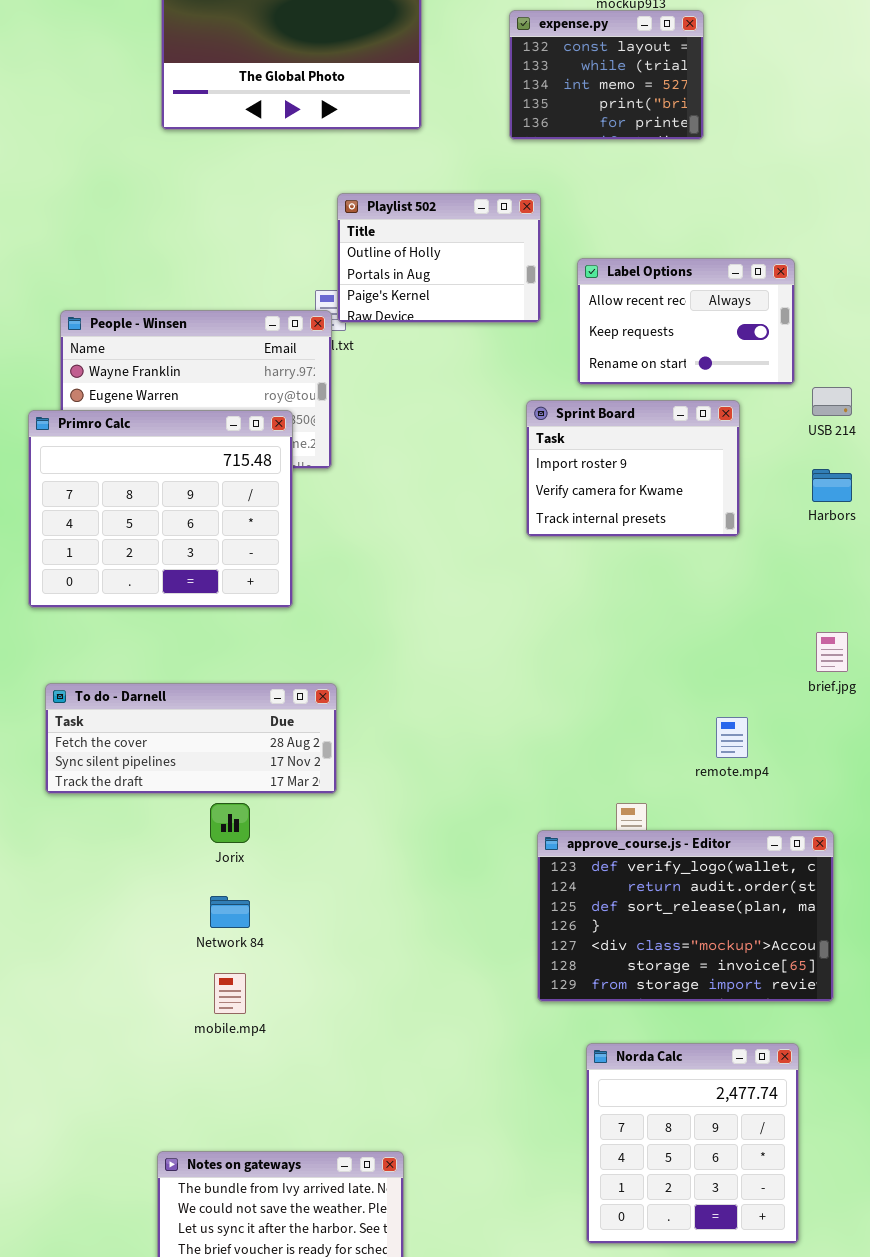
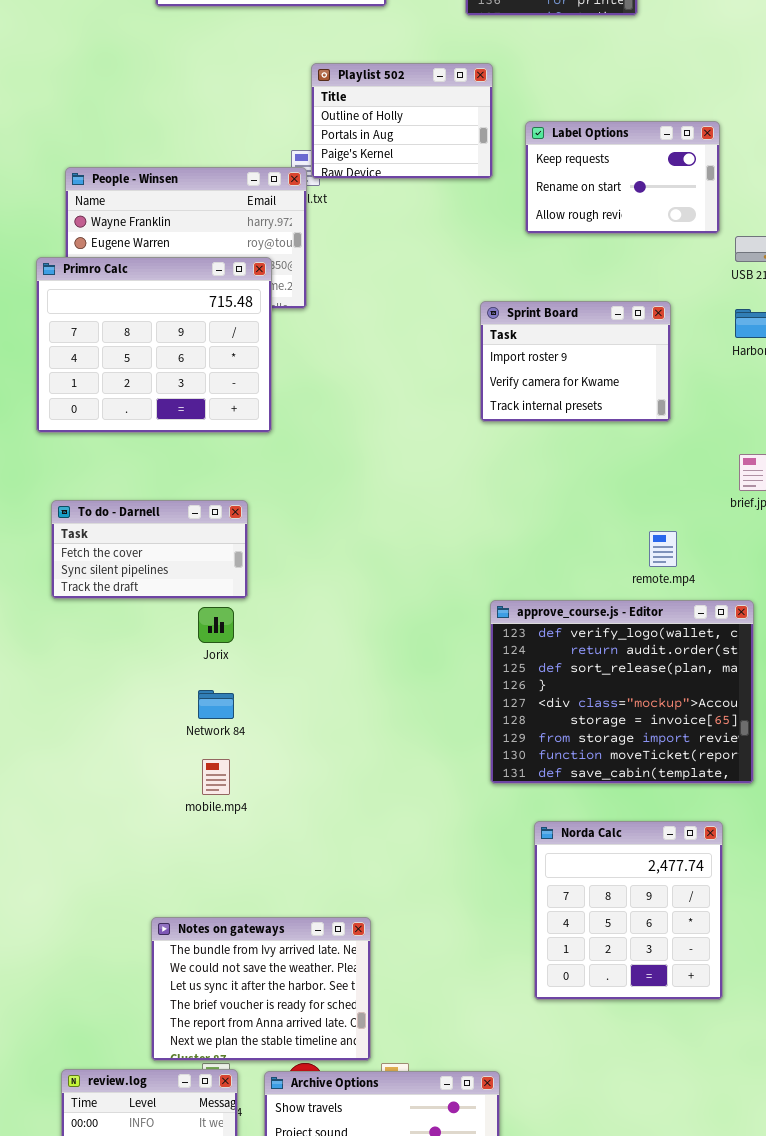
Label Options: [577,258,795,385] -> [525,121,720,234], scrolled down 1 row
Sprint Board: [526,400,740,537] -> [480,301,671,422], moved
To do - Darnell: [45,683,337,794] -> [51,500,248,599], resized
approve_course.js - Editor: [537,830,834,1002] -> [490,600,754,784], resized

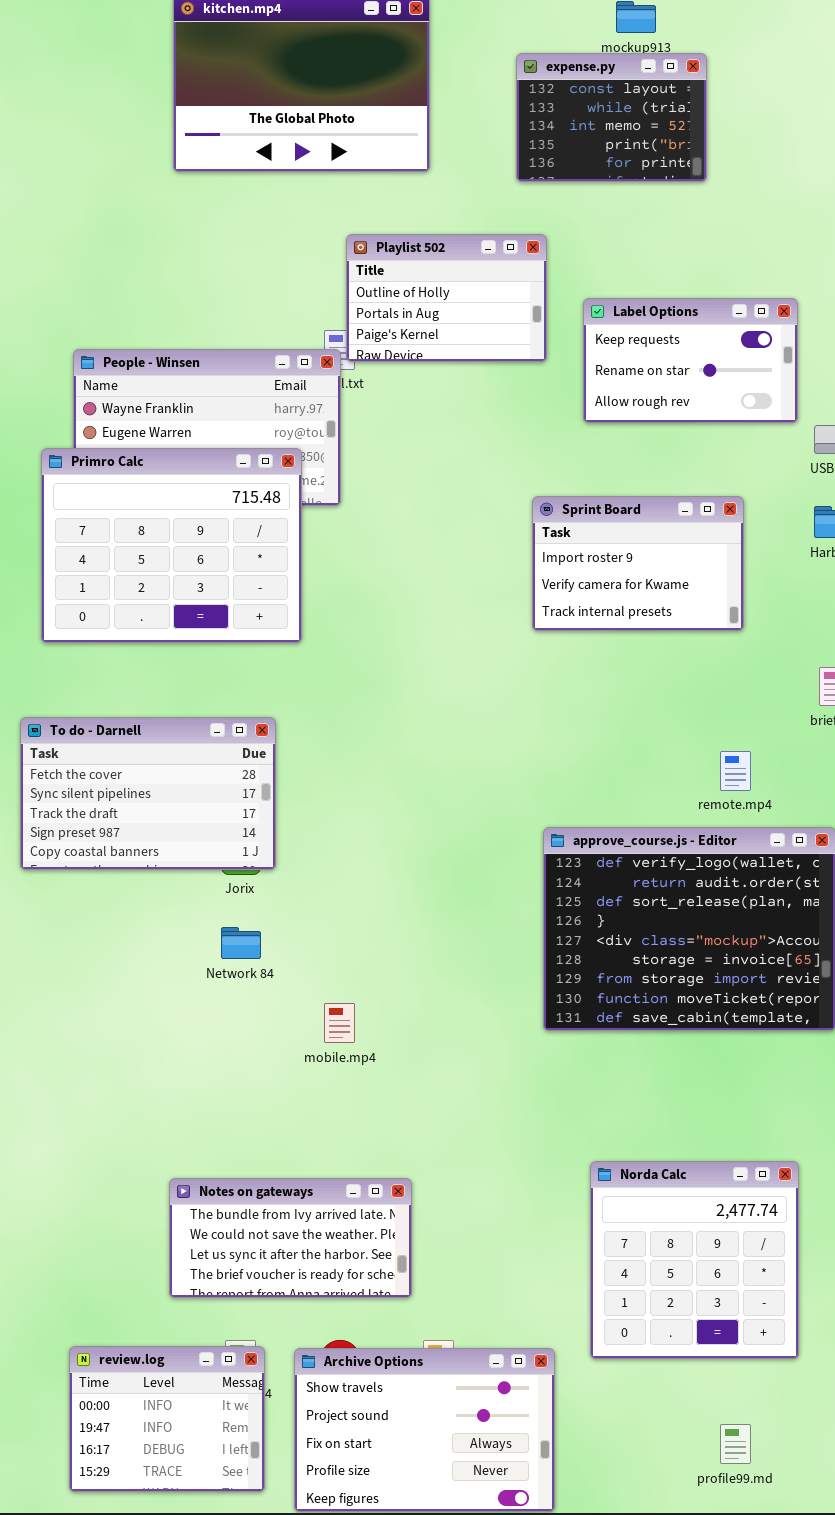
To do - Darnell: [51,500,248,599] -> [20,717,276,870], resized
mobile.mp4: [202,759,230,795] -> [324,1003,355,1043], moved
Norda Calc: [534,821,723,1000] -> [590,1161,799,1359], moved
Notes on gateways: [151,917,371,1061] -> [169,1178,412,1298], resized

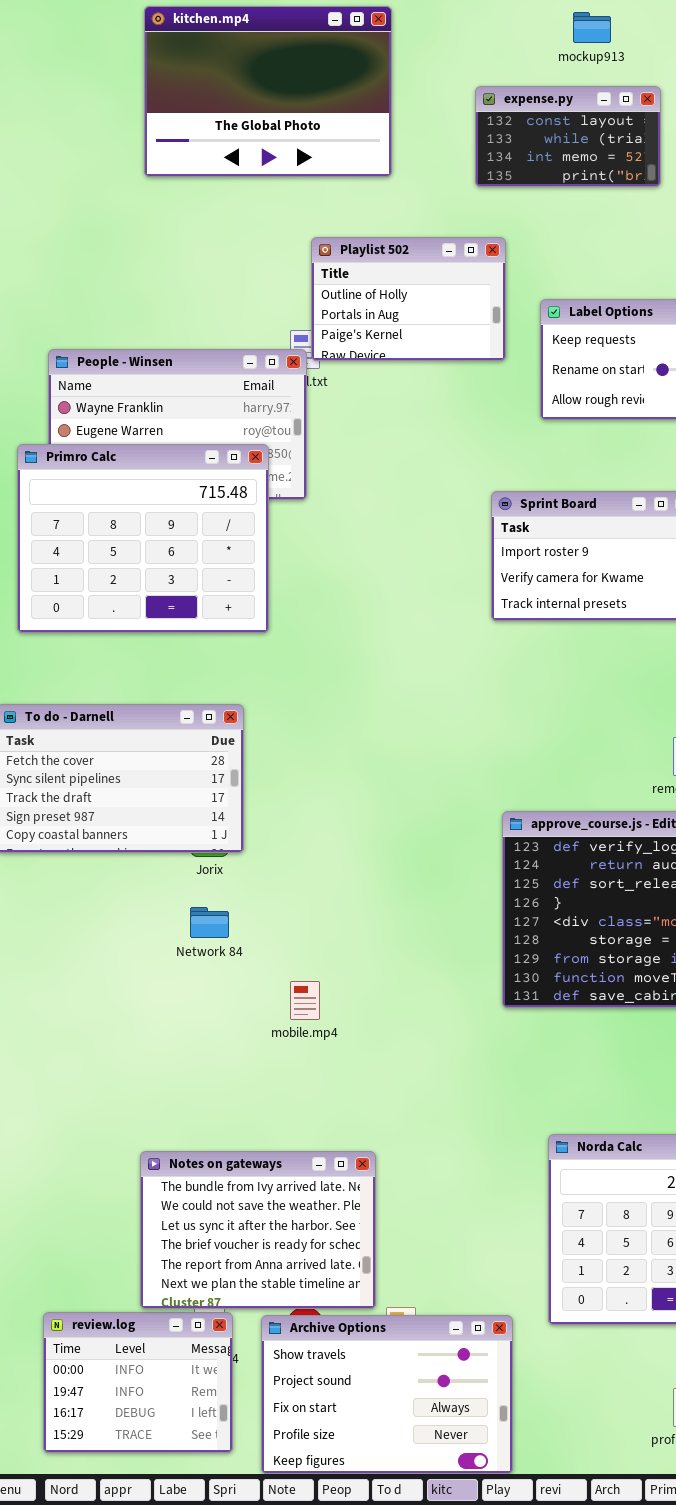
expense.py: [516,53,707,182] -> [475,86,661,187], resized
Notes on gateways: [169,1178,412,1298] -> [140,1151,376,1309], resized

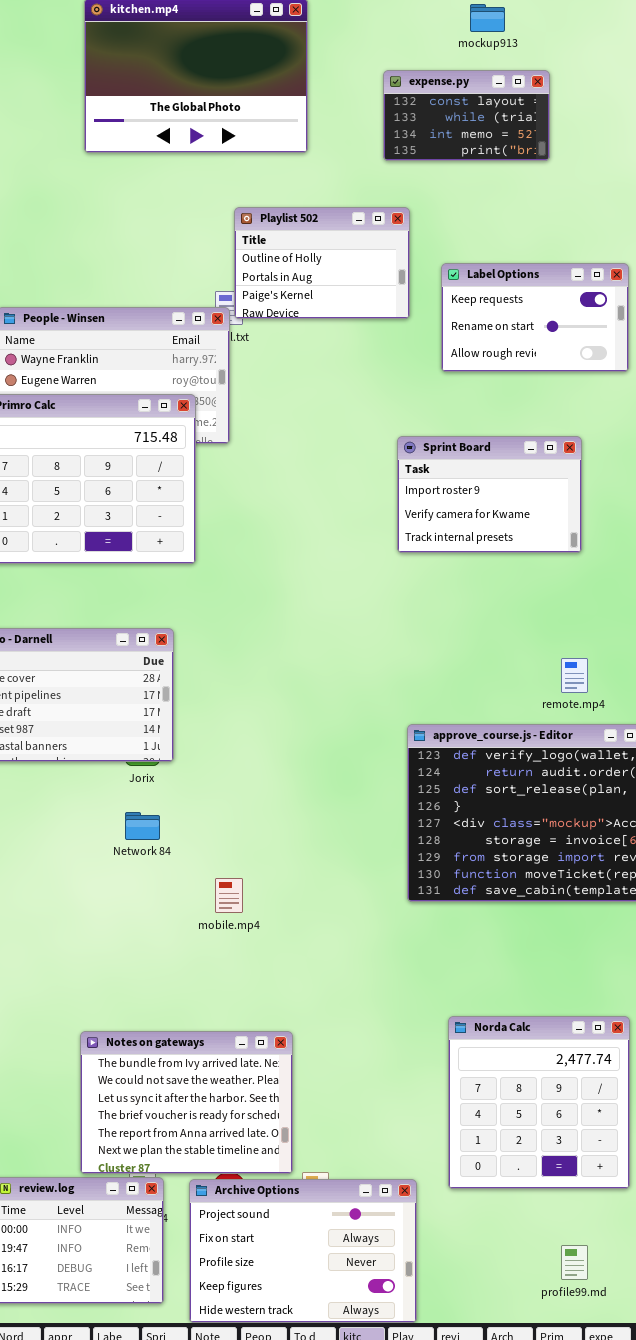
Archive Options: [261,1315,513,1474] -> [189,1179,417,1323], scrolled down 1 row

